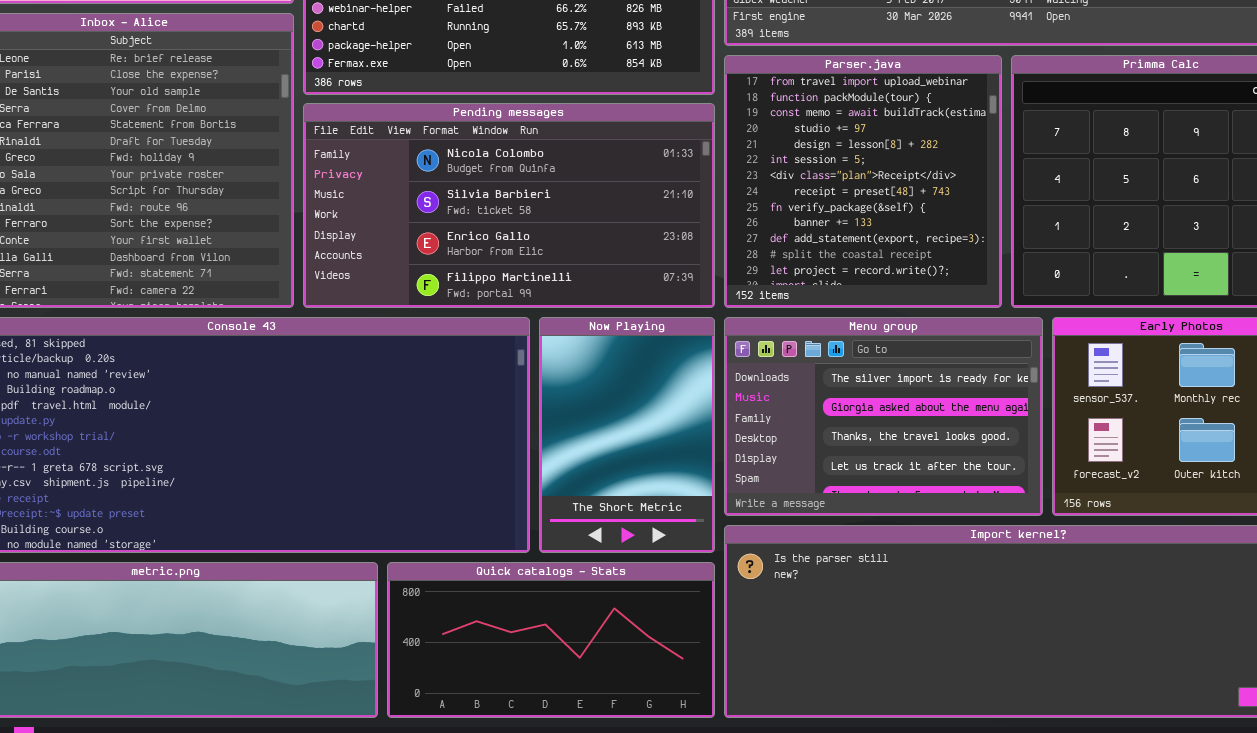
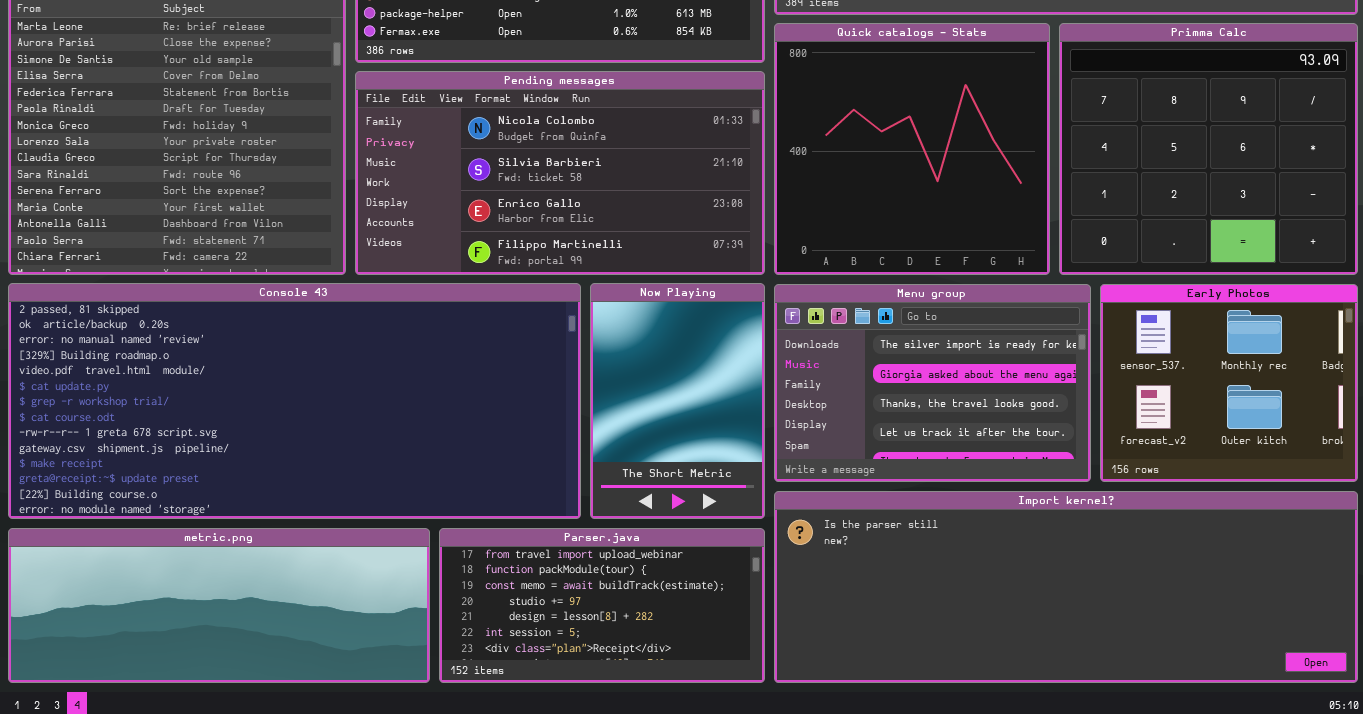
Parser.java: [724,55,1002,308] -> [439,528,765,683], moved, resized
Quick catalogs - Stats: [387,562,715,718] -> [774,23,1050,275], moved, resized

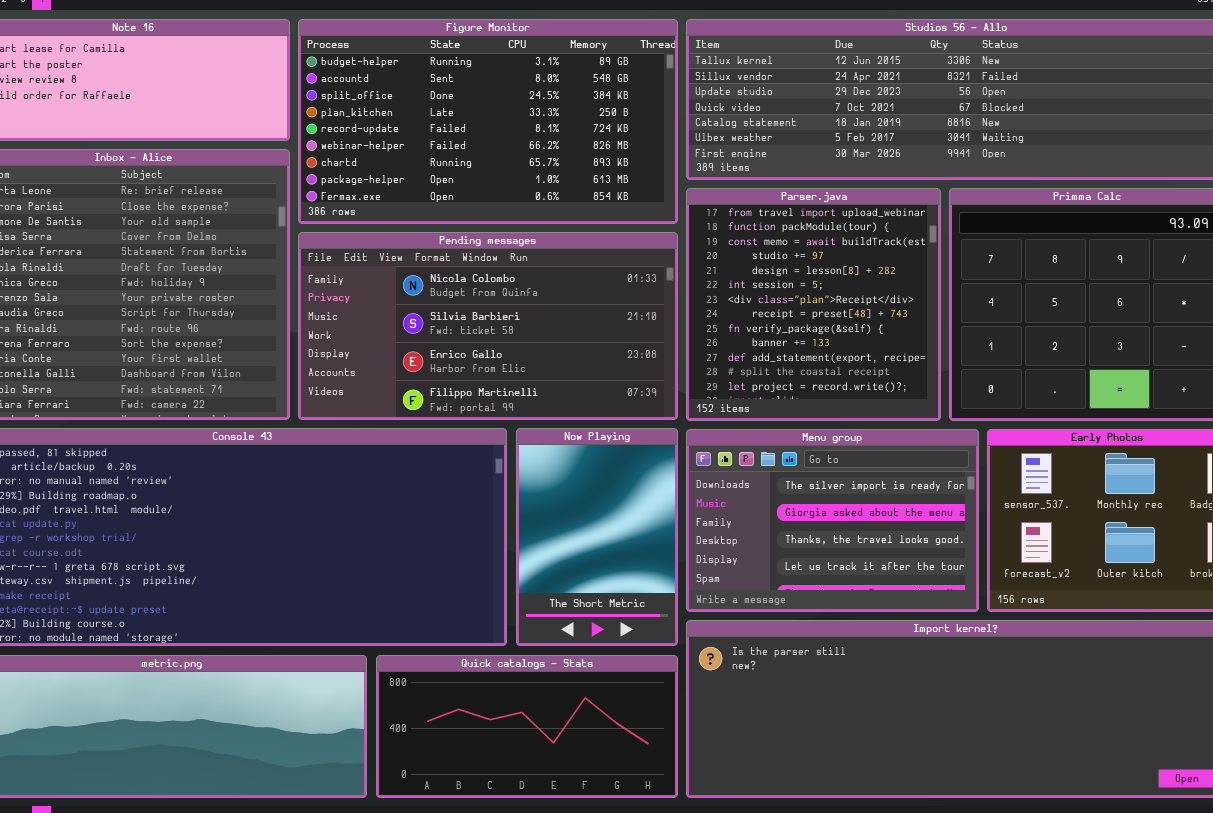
Quick catalogs - Stats: [774,23,1050,275] -> [376,655,678,798], moved, resized
Parser.java: [439,528,765,683] -> [686,188,941,421], moved, resized

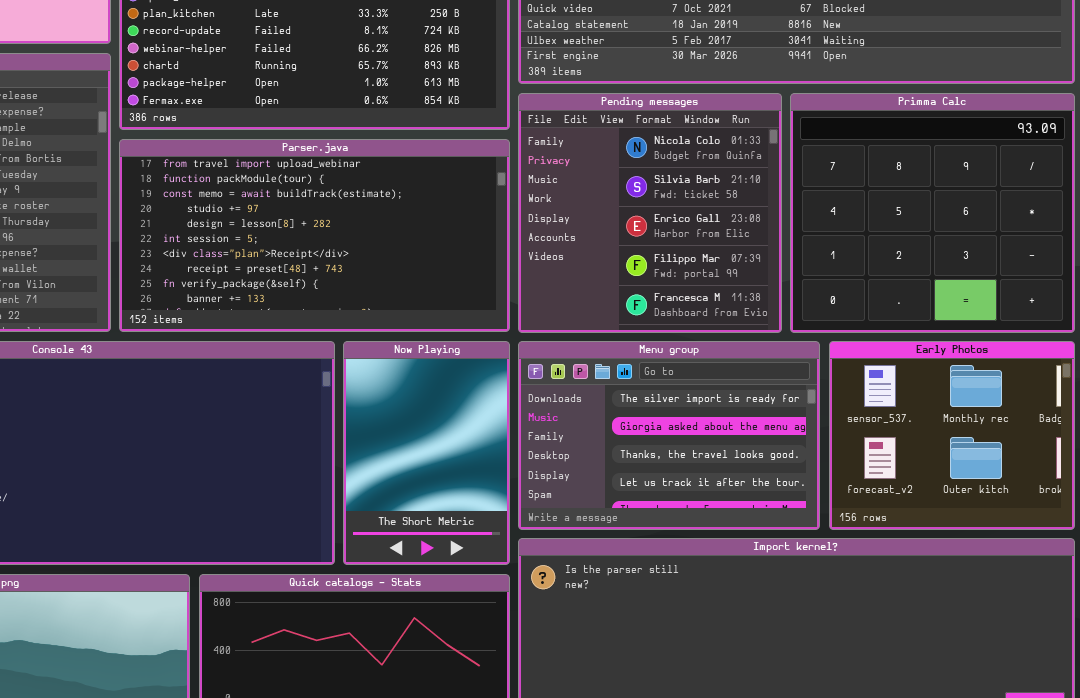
Parser.java: [686,188,941,421] -> [119,139,510,332], moved, resized
Pending messages: [298,232,678,420] -> [518,93,782,333], moved, resized

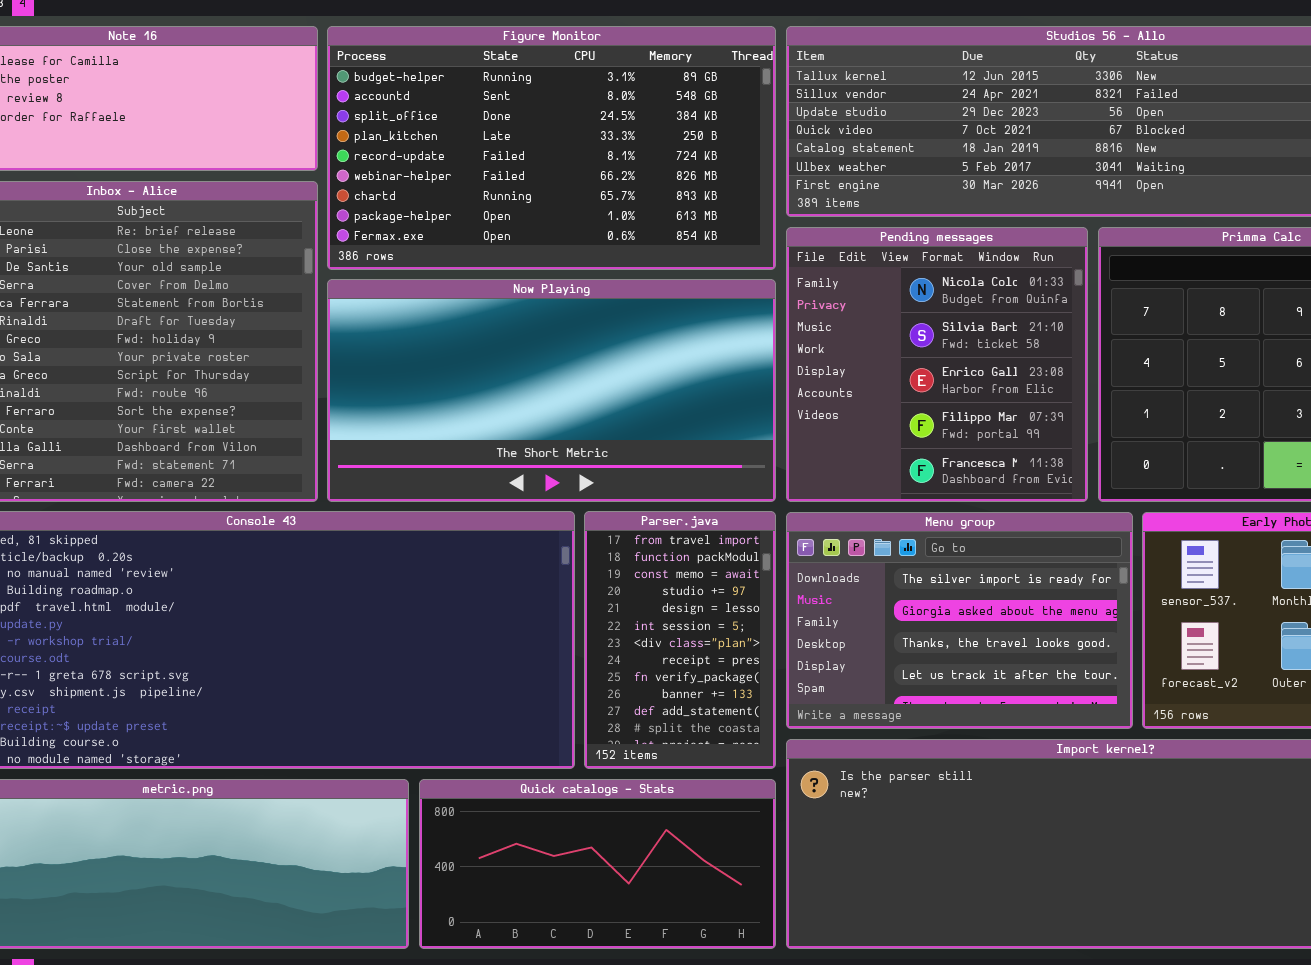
Parser.java: [119,139,510,332] -> [584,511,776,769], moved, resized
Now Playing: [343,341,510,565] -> [327,279,776,502], moved, resized

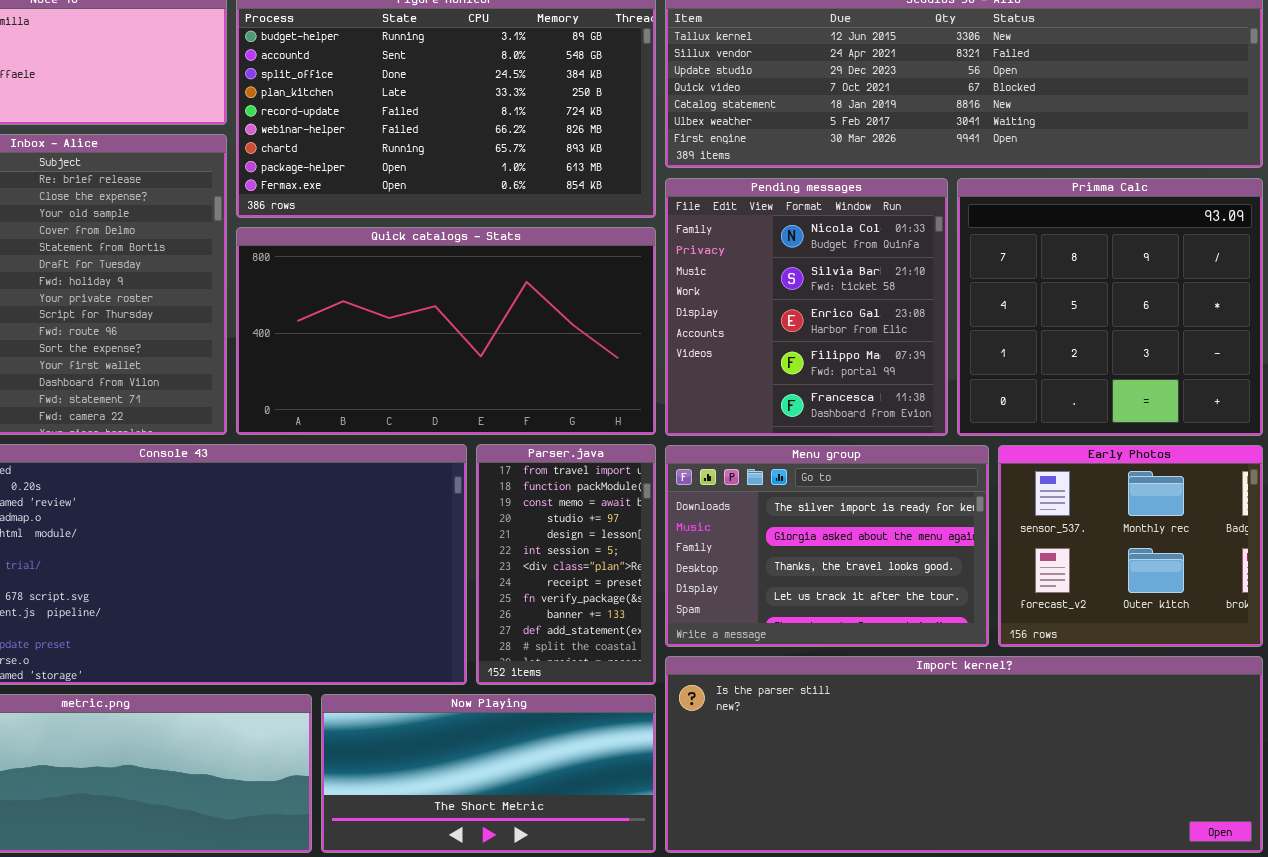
Now Playing: [327,279,776,502] -> [321,694,656,853], moved, resized
Quick catalogs - Stats: [419,779,776,949] -> [236,227,656,435], moved, resized

